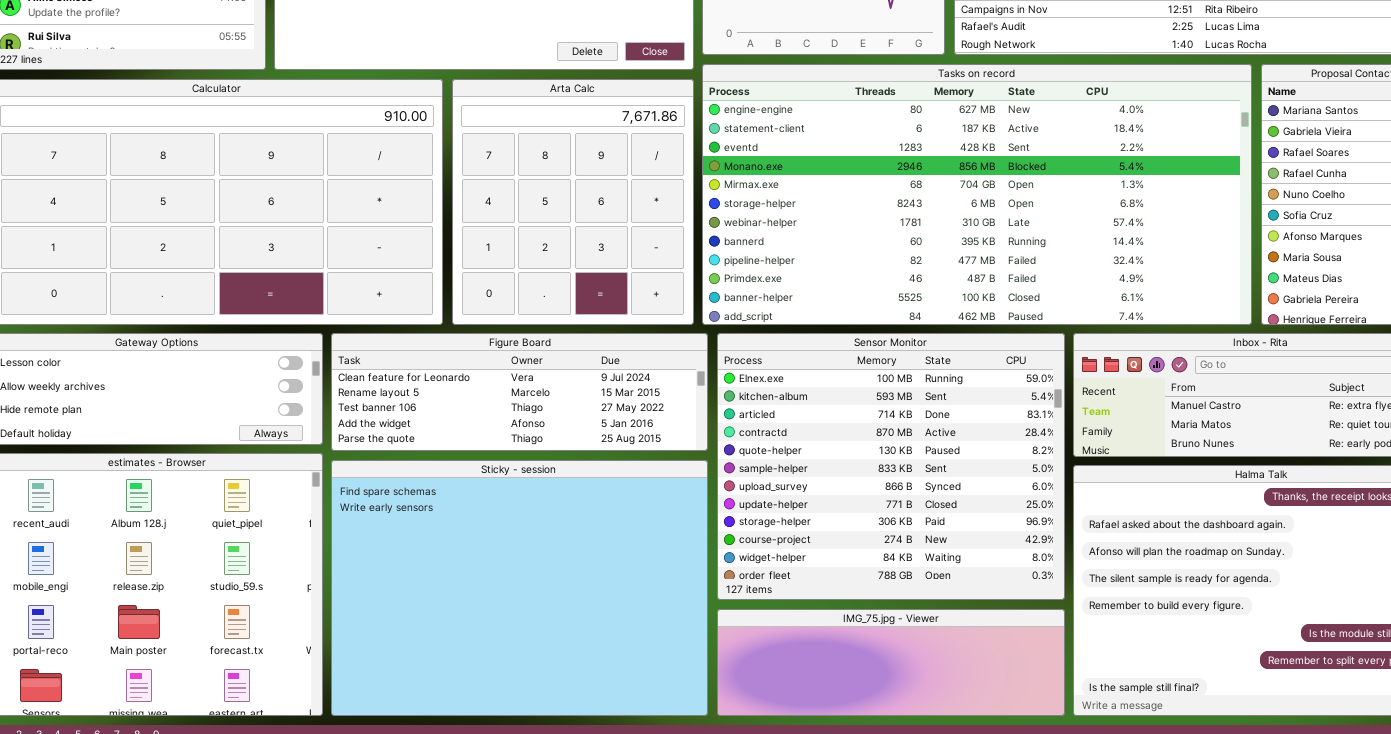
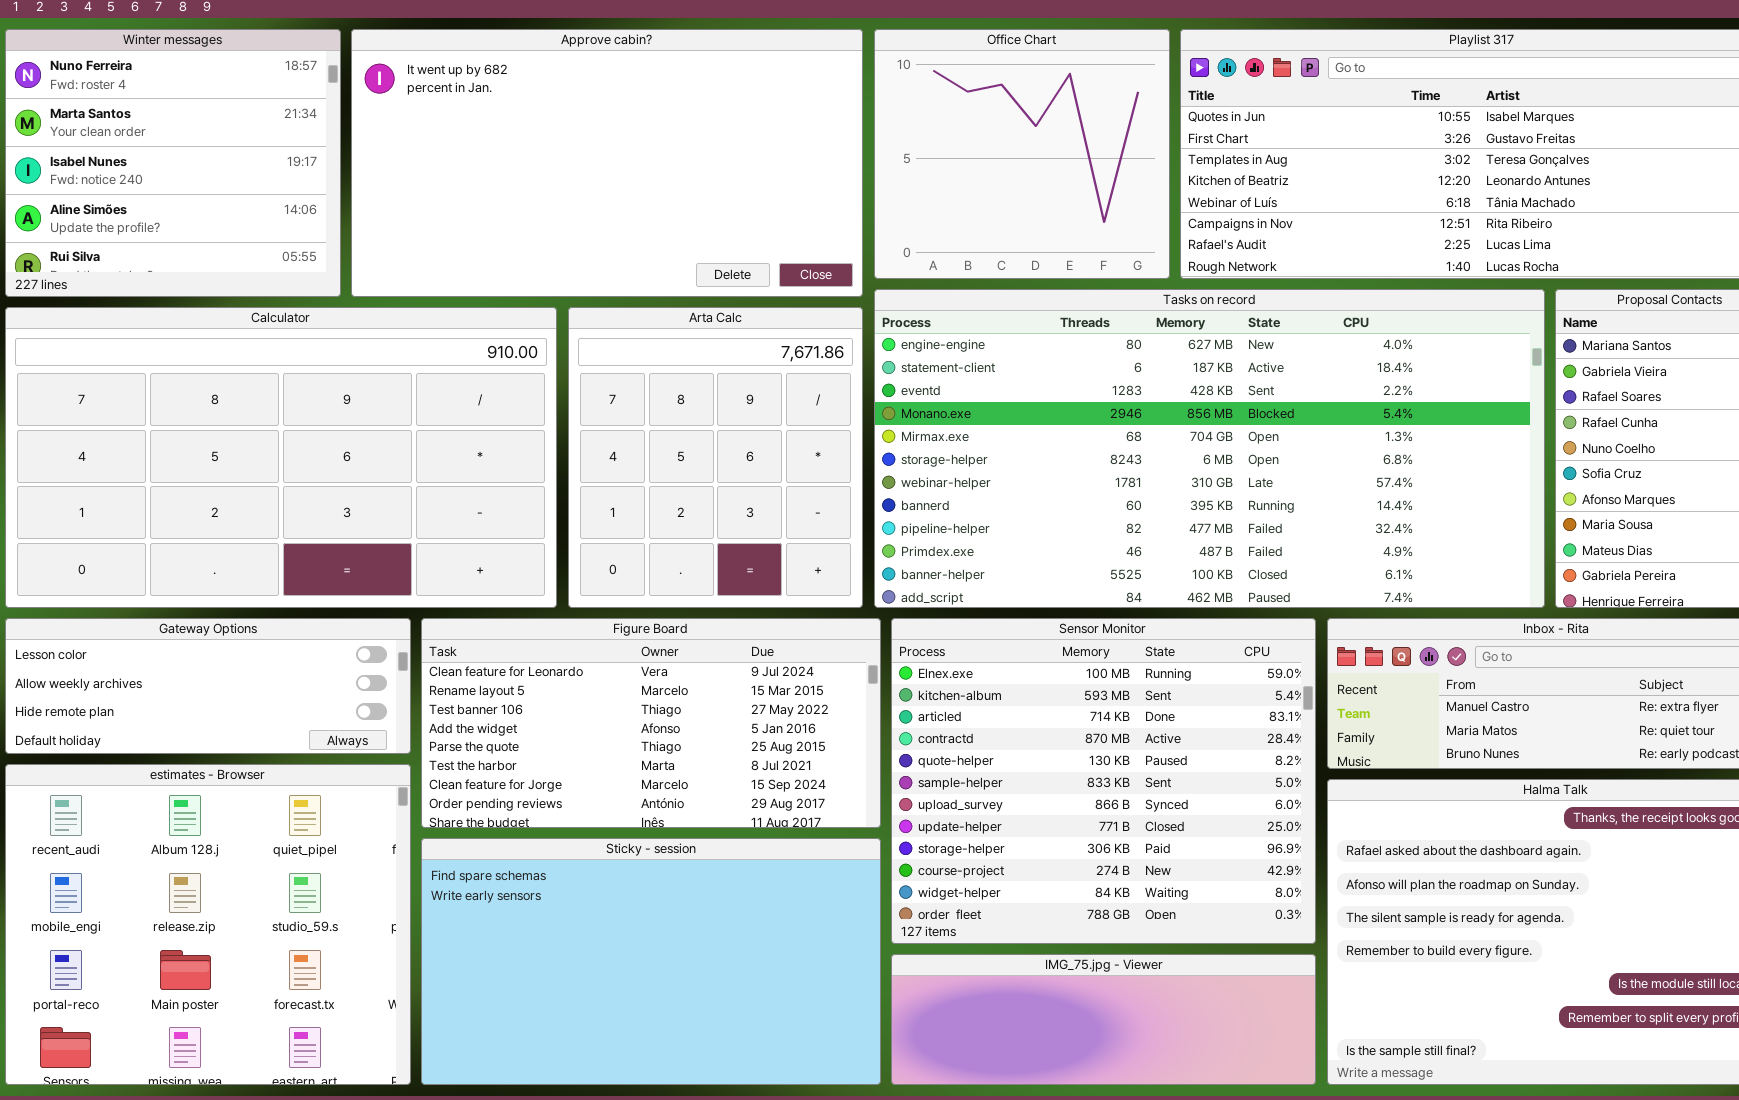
Figure Board: [331,333,708,451] -> [421,618,881,828], resized
Sticky - session: [331,460,708,716] -> [421,838,881,1085], resized

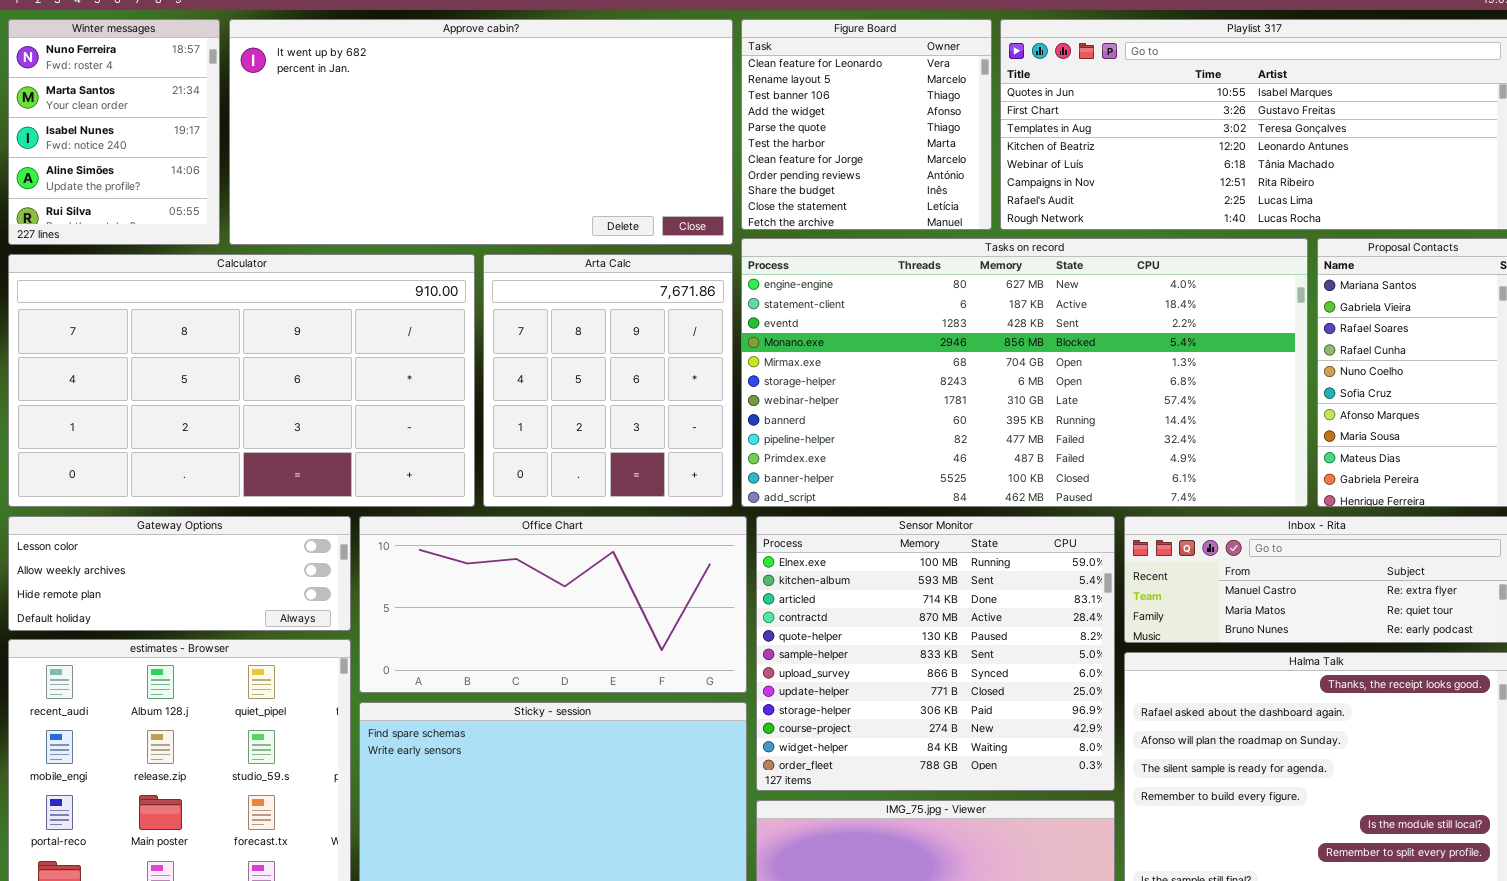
Winter messages: [5,29,341,297] -> [8,19,220,245], resized
Approve cabin?: [351,29,863,297] -> [229,19,733,245], resized
Office Chart: [874,29,1170,279] -> [359,516,747,693], moved, resized
Figure Board: [421,618,881,828] -> [741,19,992,230], moved, resized

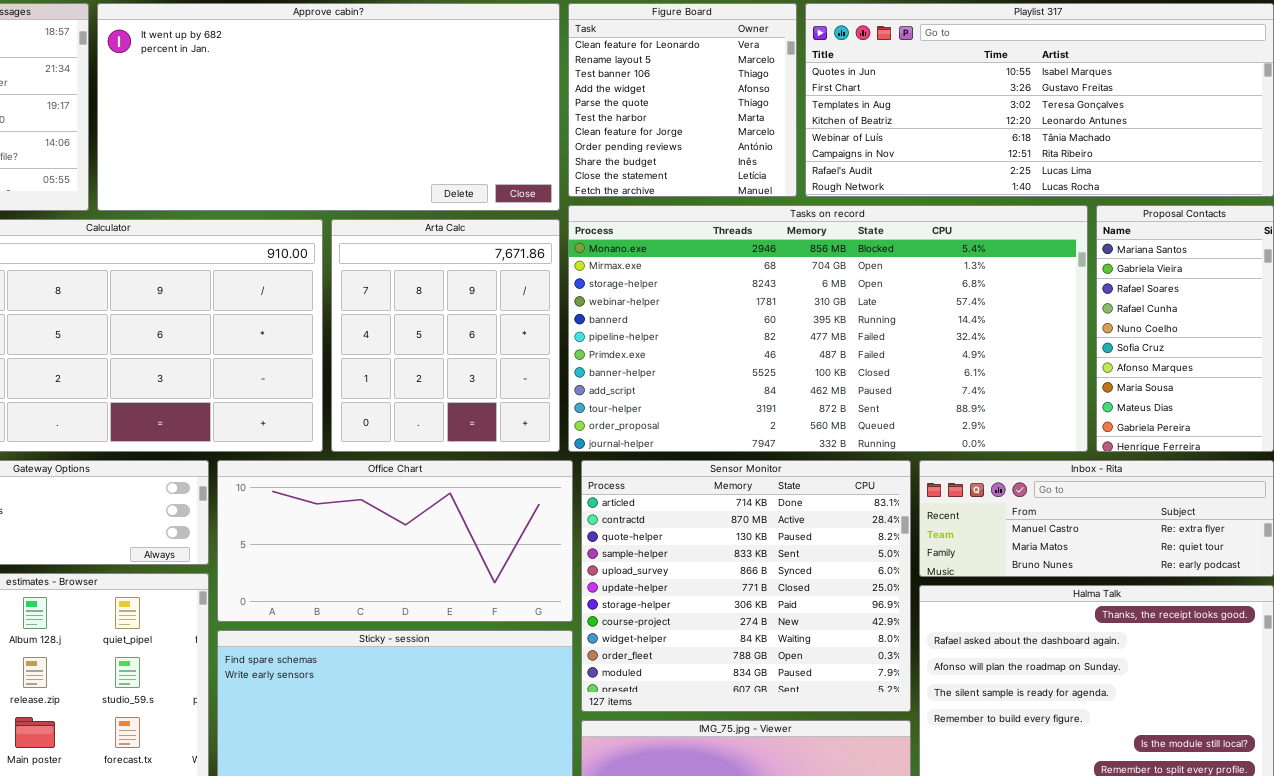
Tasks on record: [741,238,1308,507] -> [568,205,1088,452], scrolled down 3 rows
Sensor Monitor: [756,516,1115,791] -> [581,460,911,712], scrolled down 2 rows

